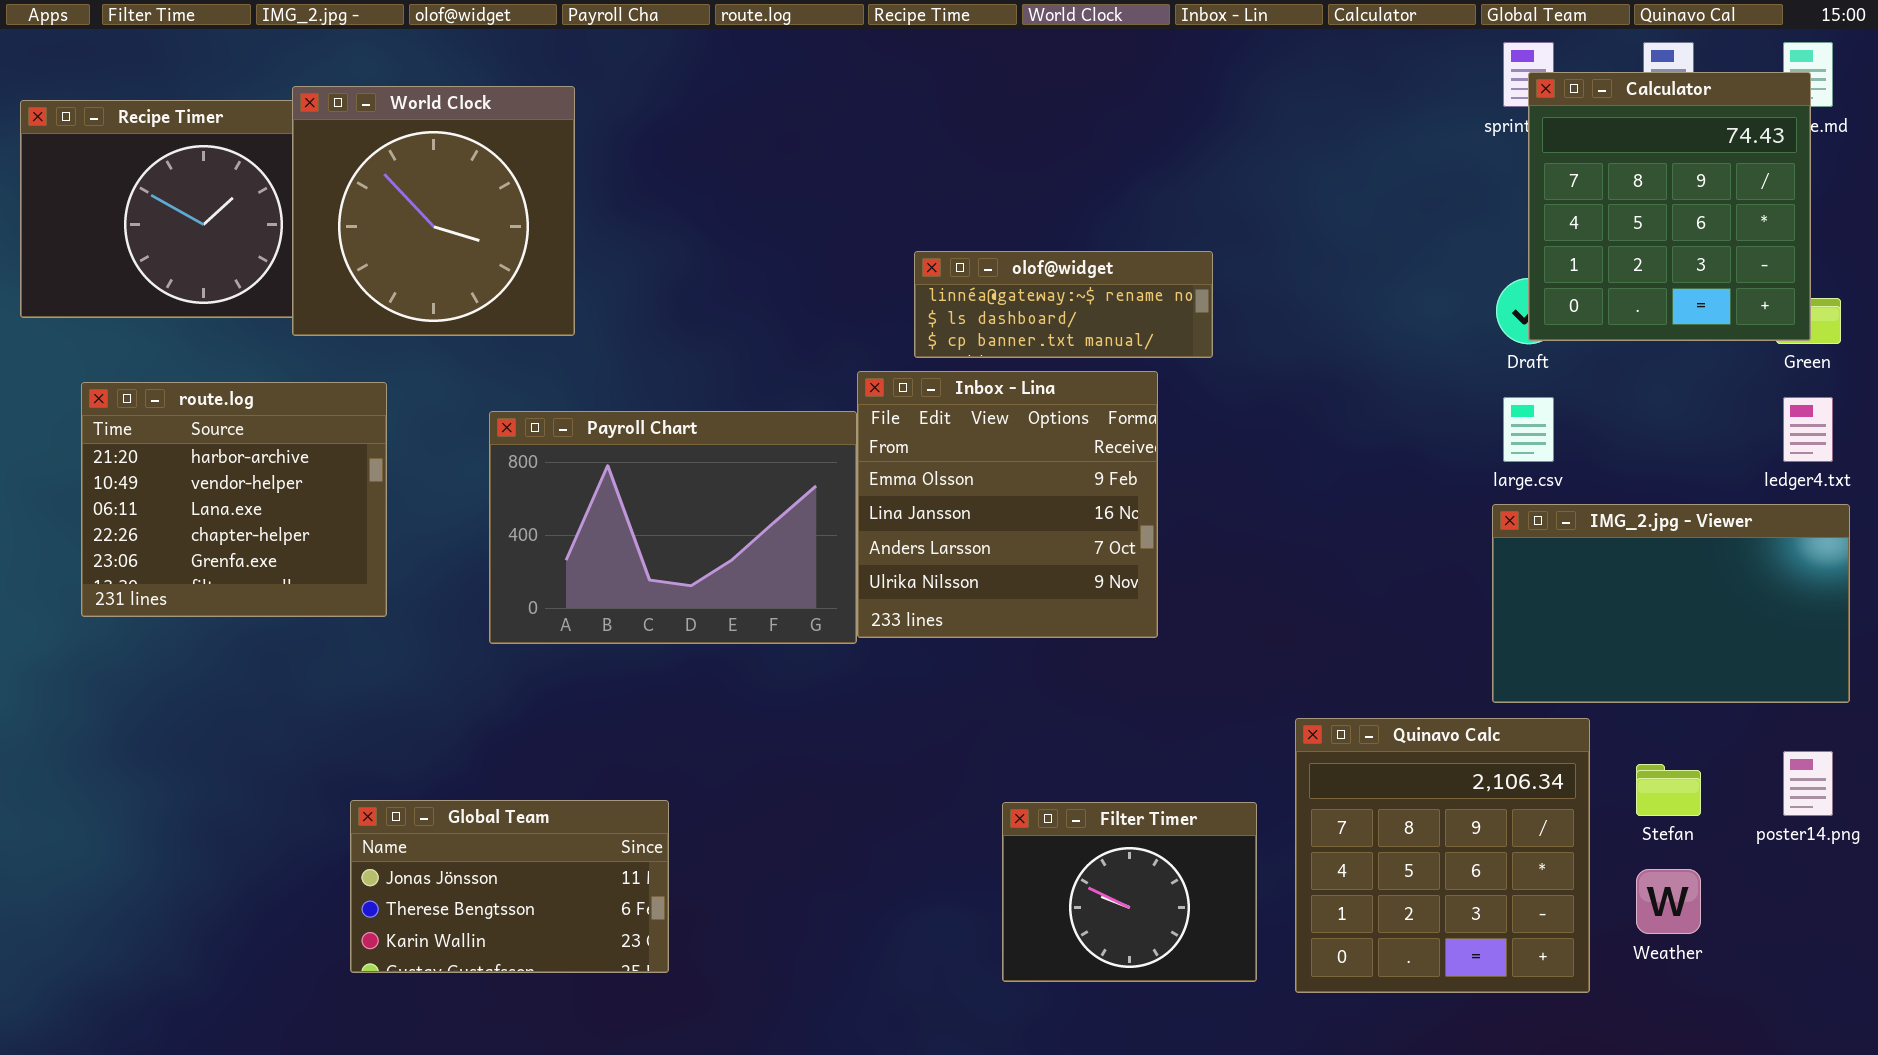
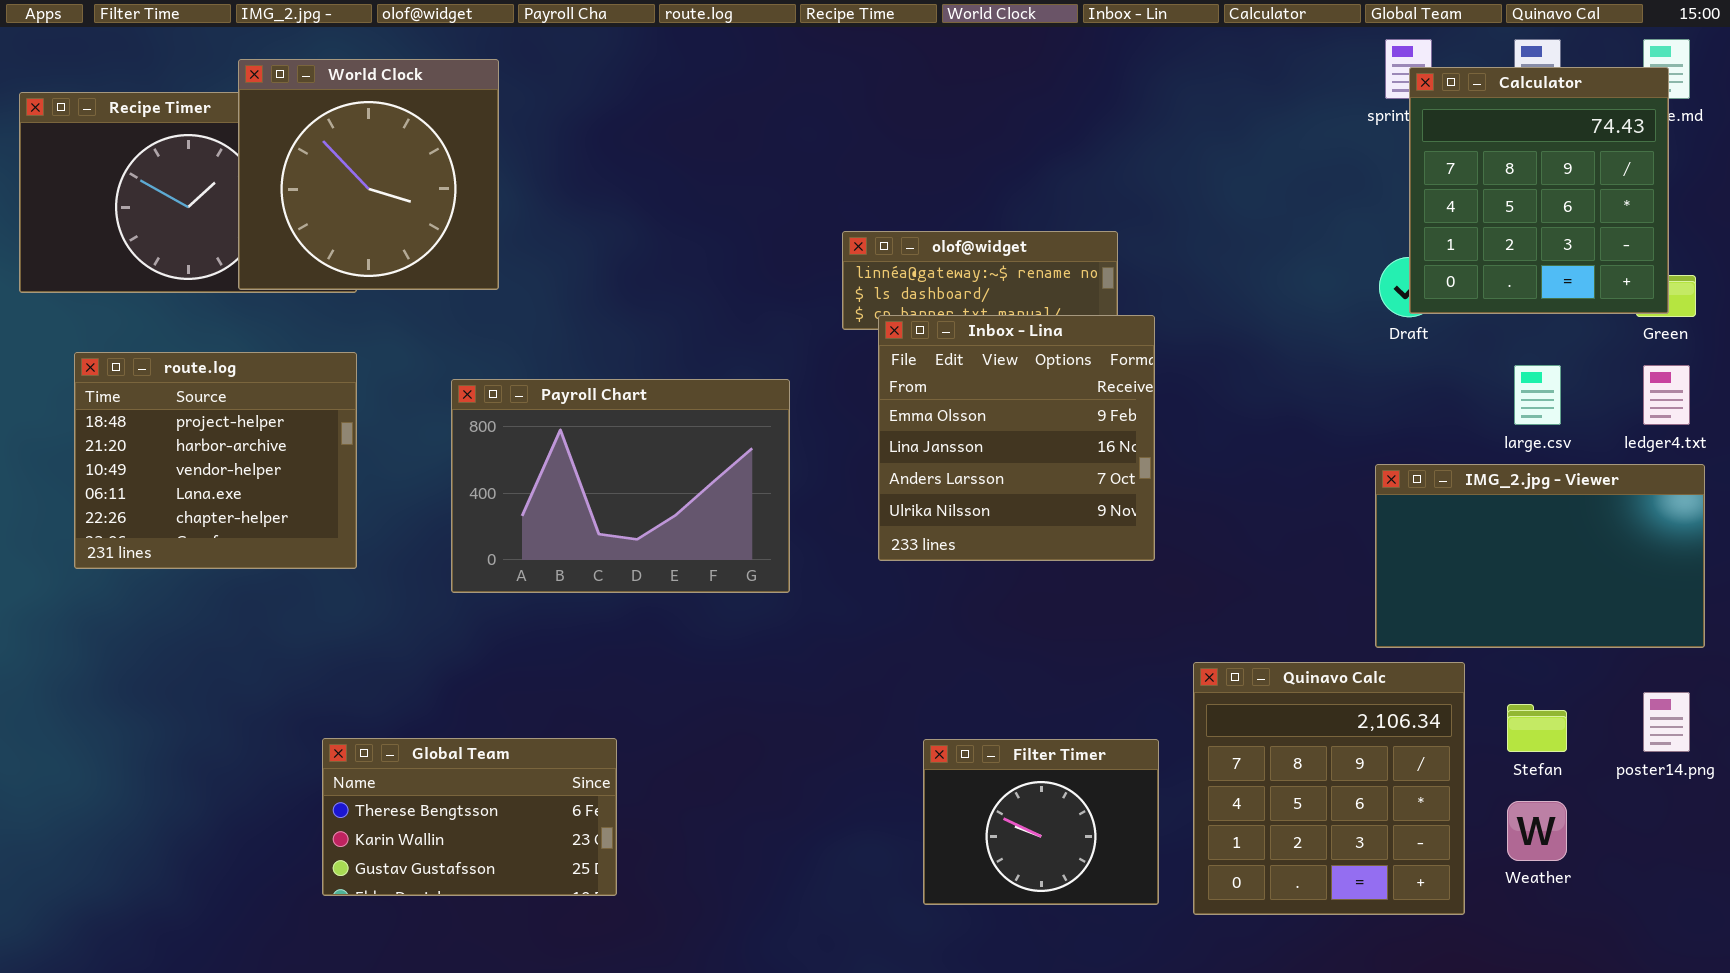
World Clock: [292,86,575,336] -> [238,59,499,290], moved
Inbox - Lina: [857,371,1158,638] -> [878,315,1155,561], moved
route.log: [81,382,387,617] -> [74,352,357,569], scrolled up 1 row
large.csv: [1503,397,1554,462] -> [1514,365,1561,425], moved
Global Team: [350,800,669,973] -> [322,738,617,896], scrolled down 1 row

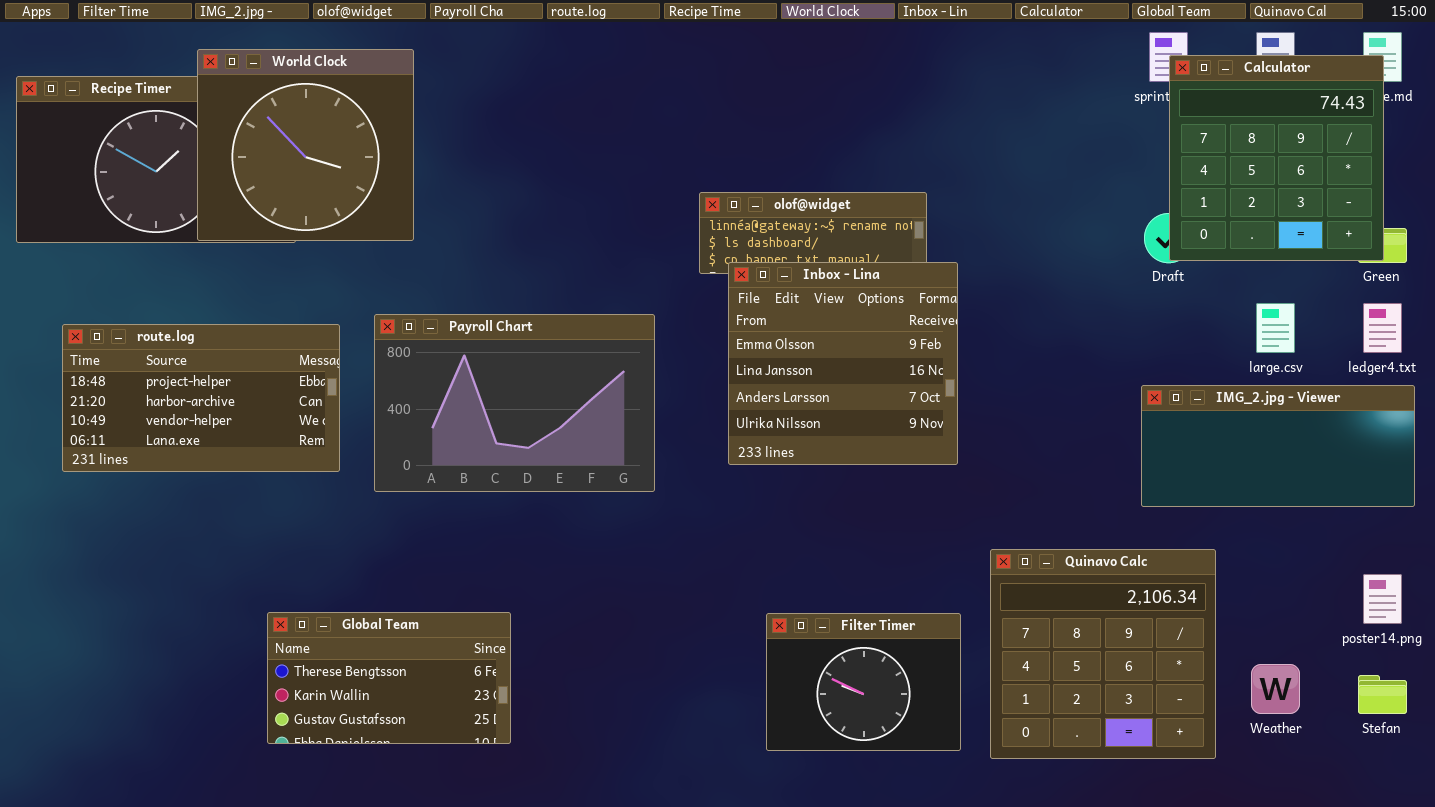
route.log: [74,352,357,569] -> [62,324,340,472], resized
IMG_2.jpg - Viewer: [1375,464,1705,648] -> [1141,385,1415,507], resized
Stefan: [1507,704,1567,752] -> [1358,675,1407,714], moved

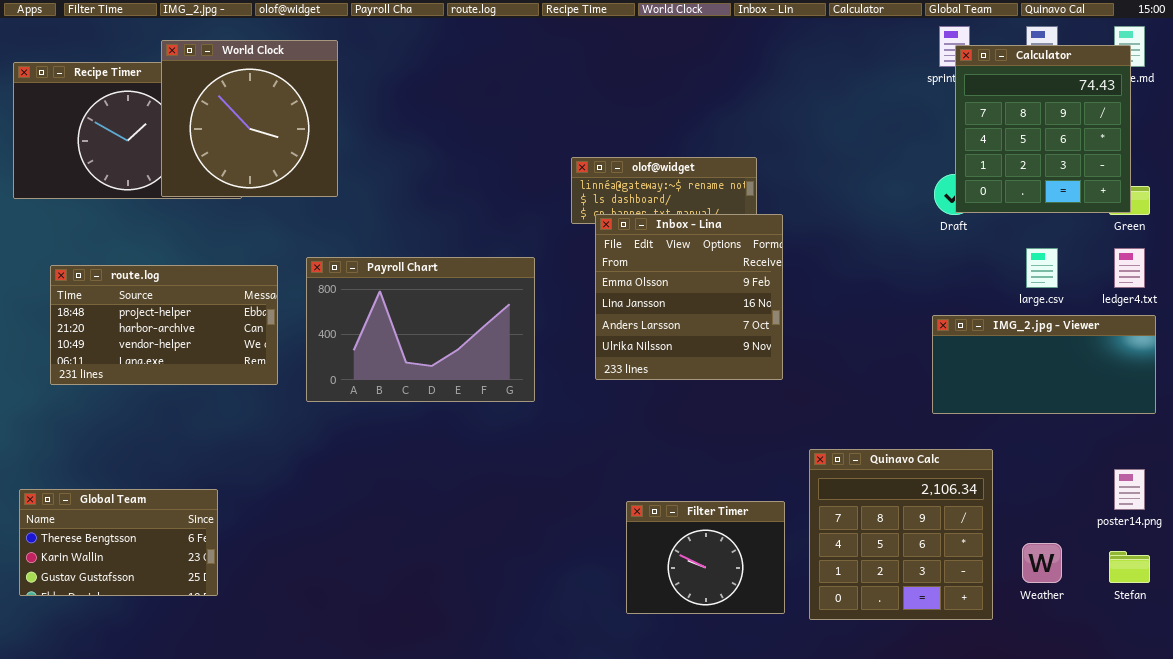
Global Team: [267,612,511,744] -> [19,489,218,596], moved

